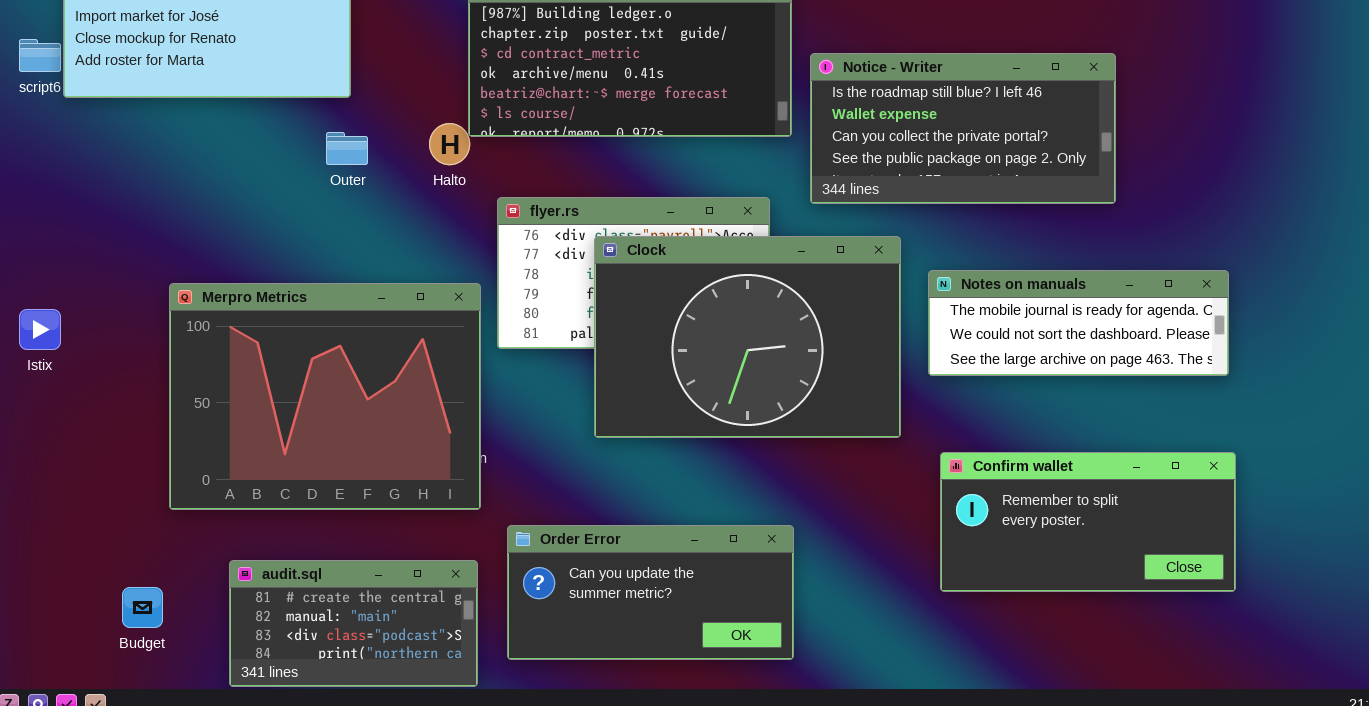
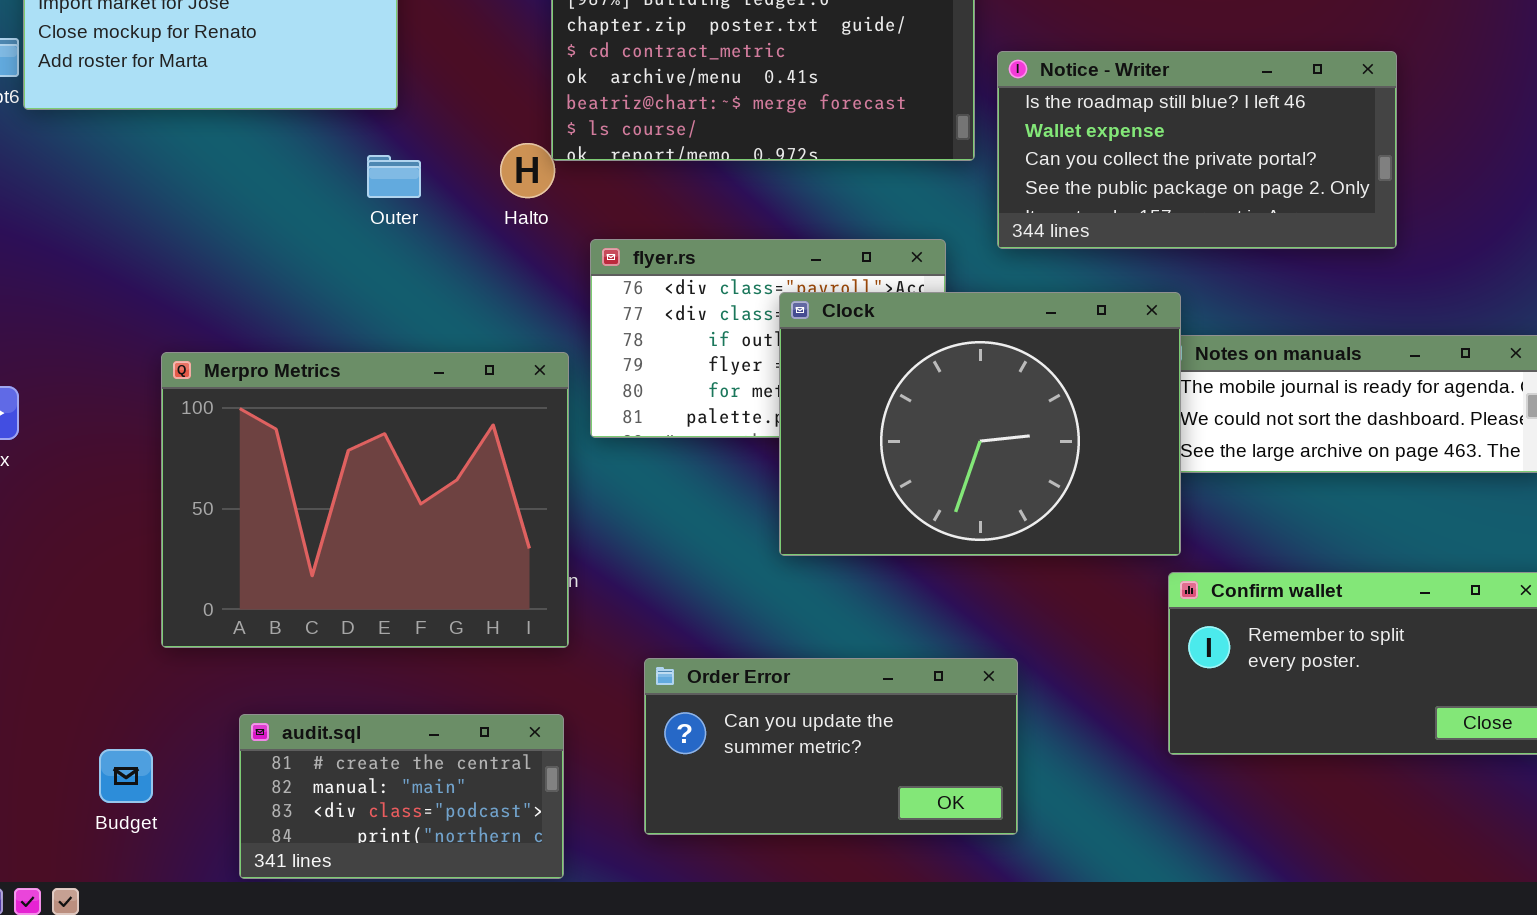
Clock: [594,236,901,438] -> [779,292,1181,556], moved
Order Error: [507,525,794,660] -> [644,658,1018,835], moved

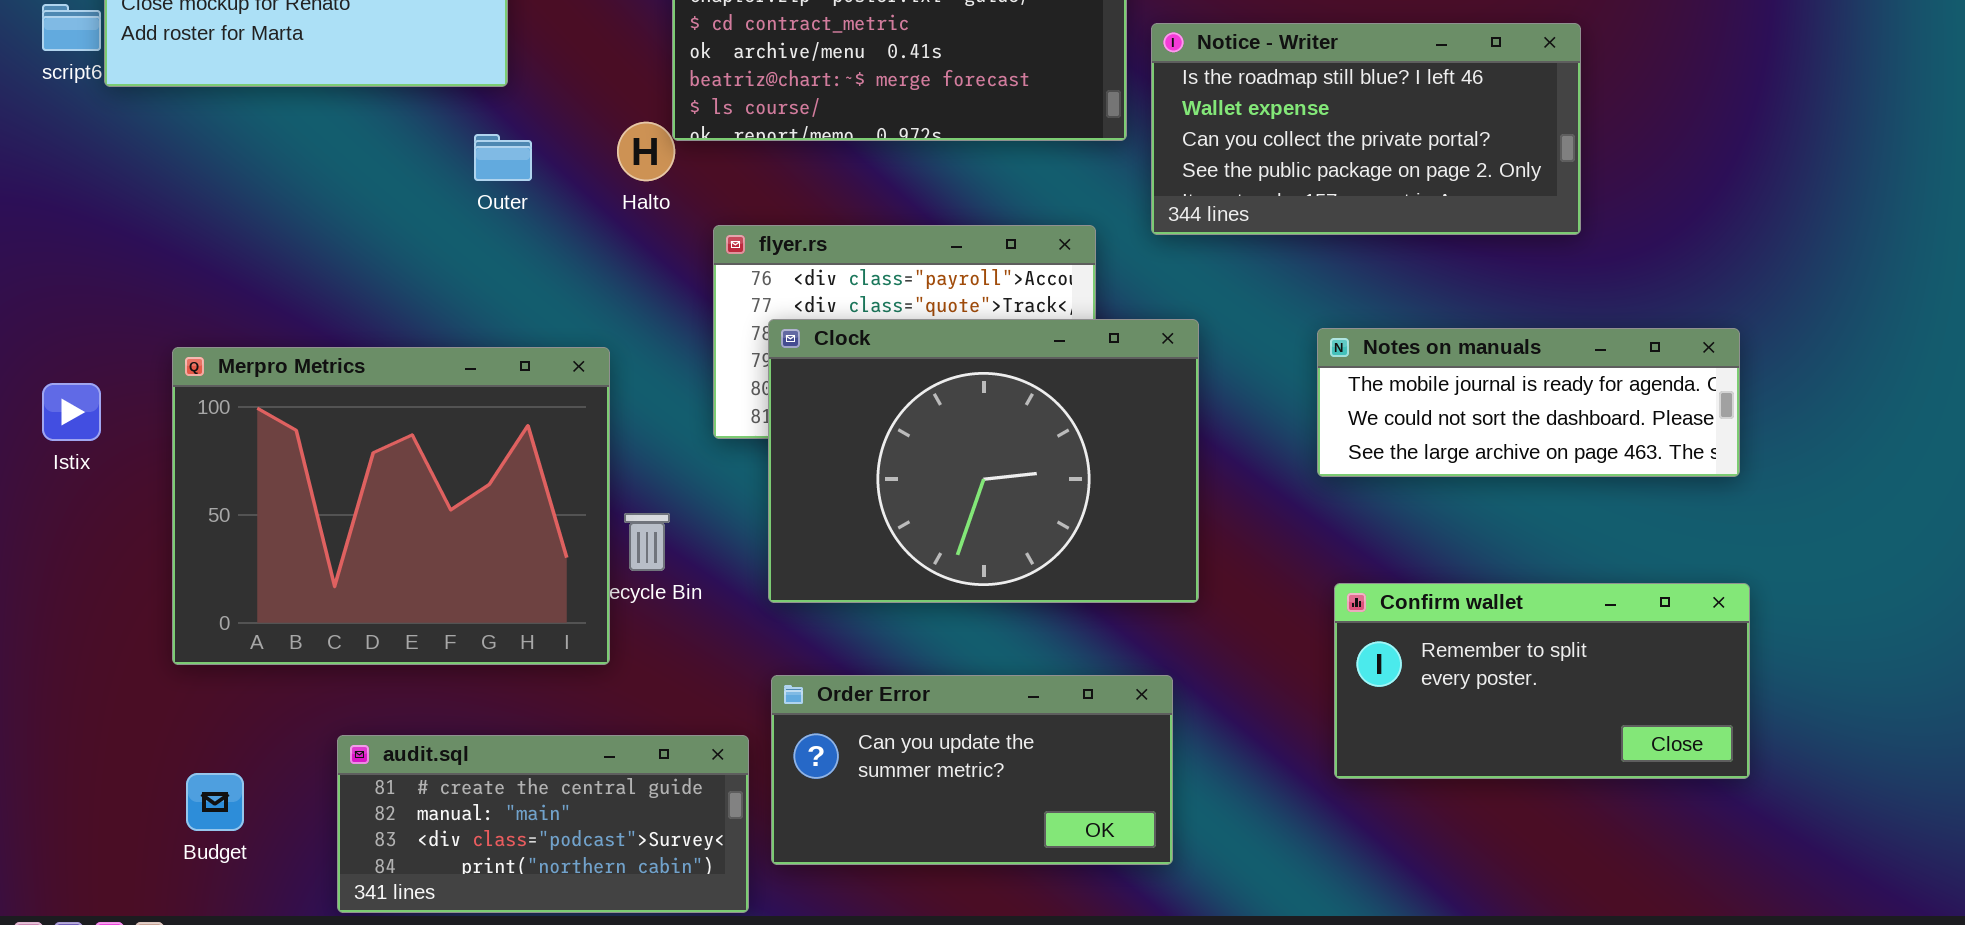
Clock: [779,292,1181,556] -> [768,319,1199,603], moved
Merpro Metrics: [161,352,569,648] -> [172,347,610,665], moved
audit.sql: [239,714,564,879] -> [337,735,749,913], resized

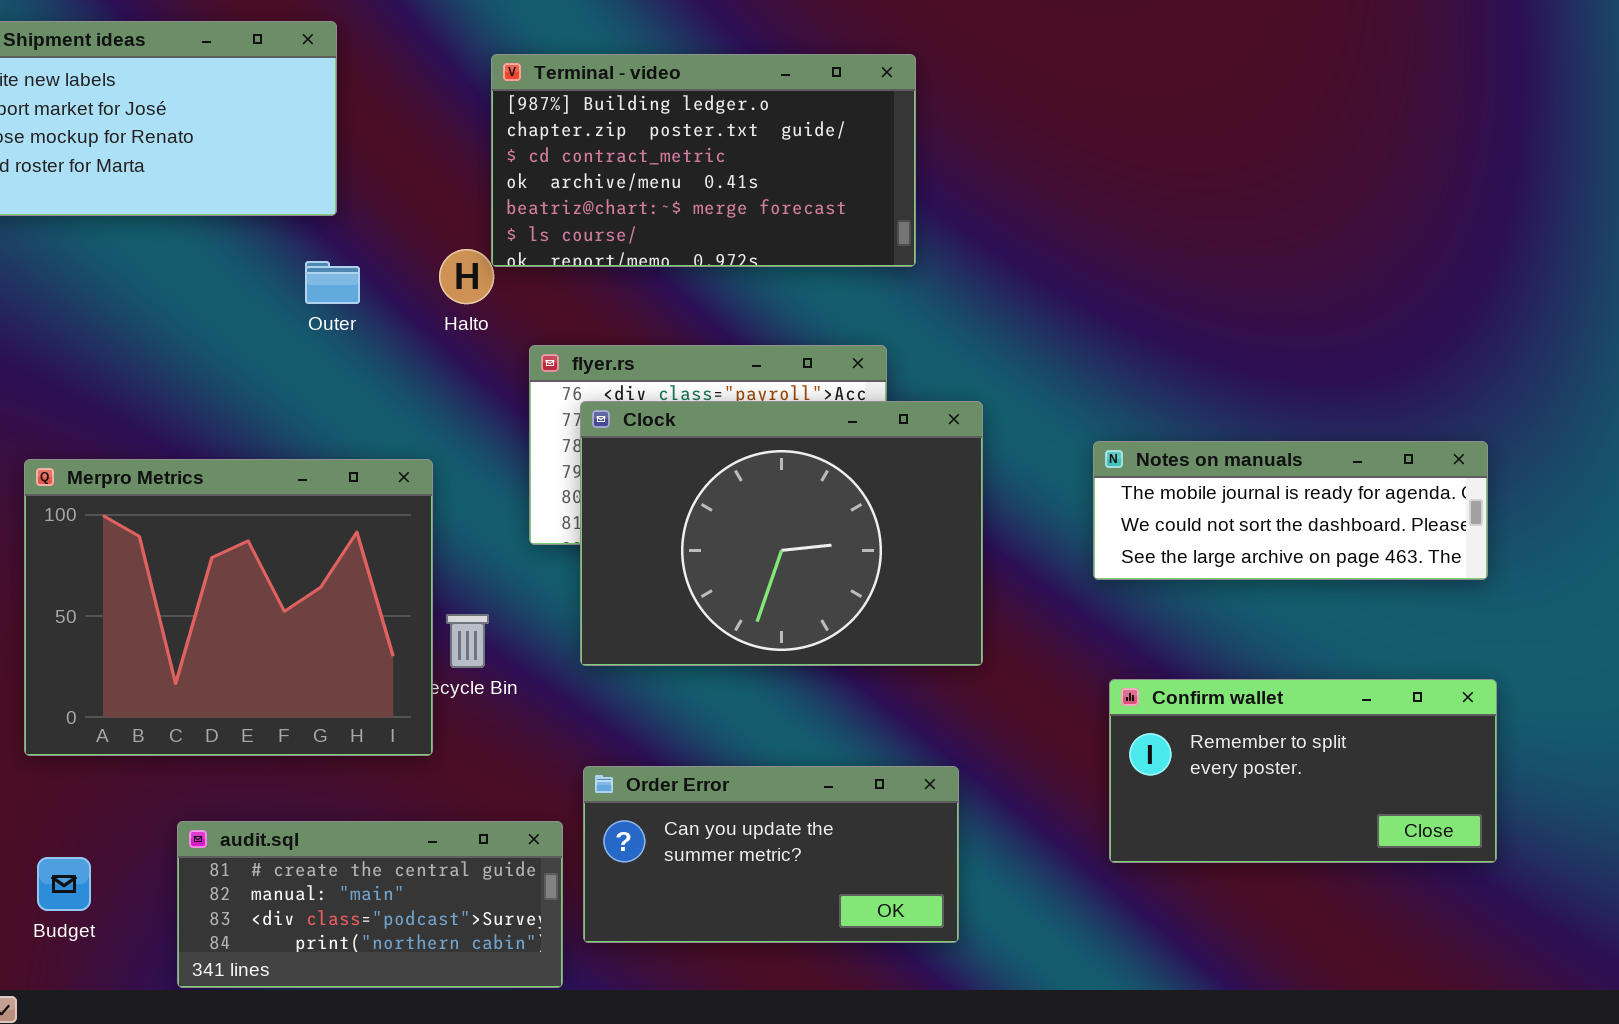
Notice - Writer: [1151,23,1581,235] -> none, closed
Clock: [768,319,1199,603] -> [580,401,983,666], moved

